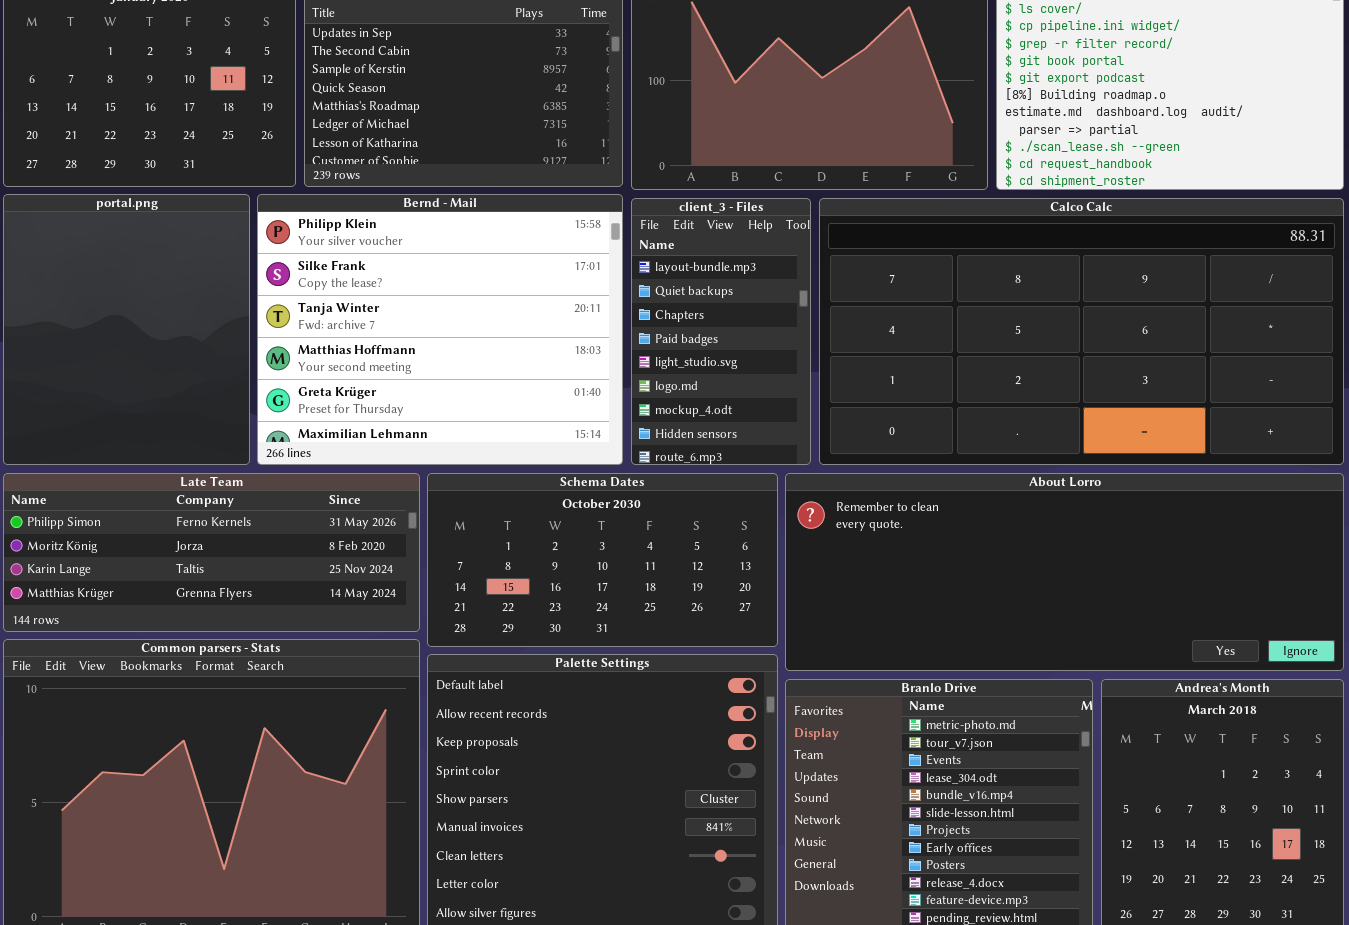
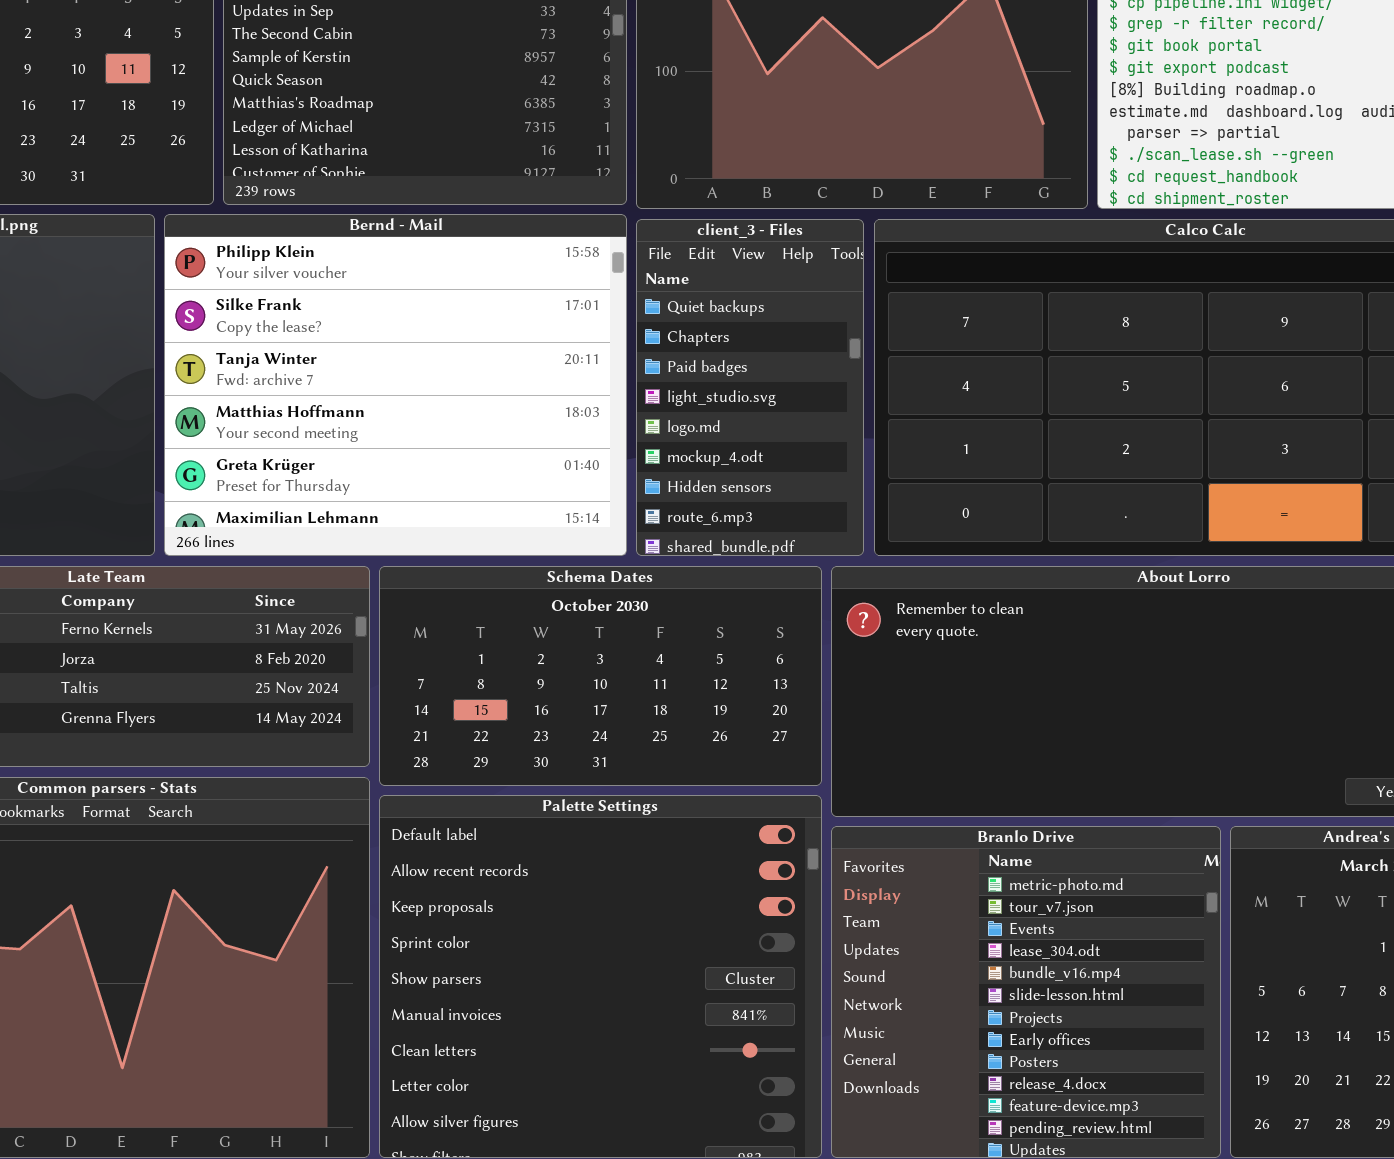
client_3 - Files: [631,198,811,465] -> [636,219,864,556], scrolled down 1 row

